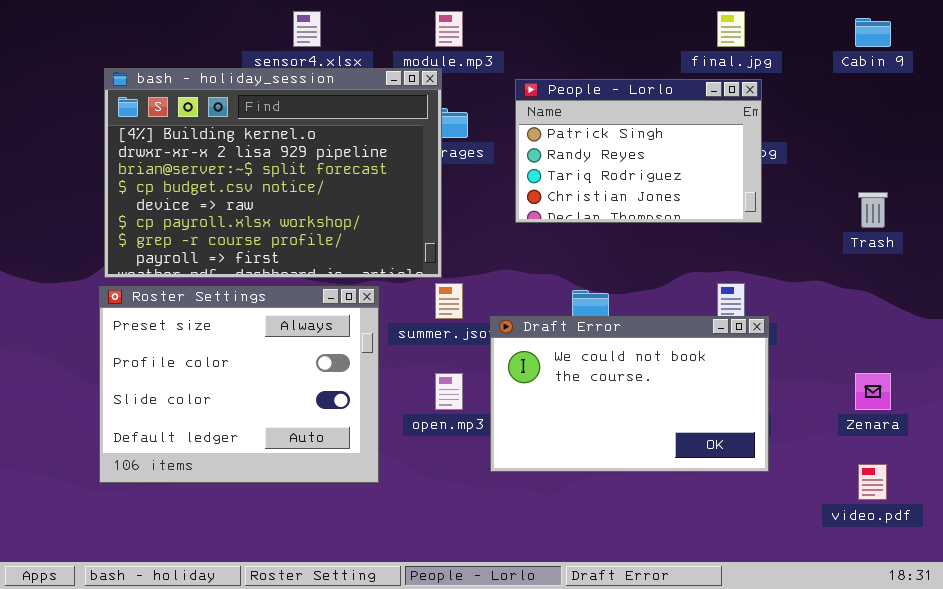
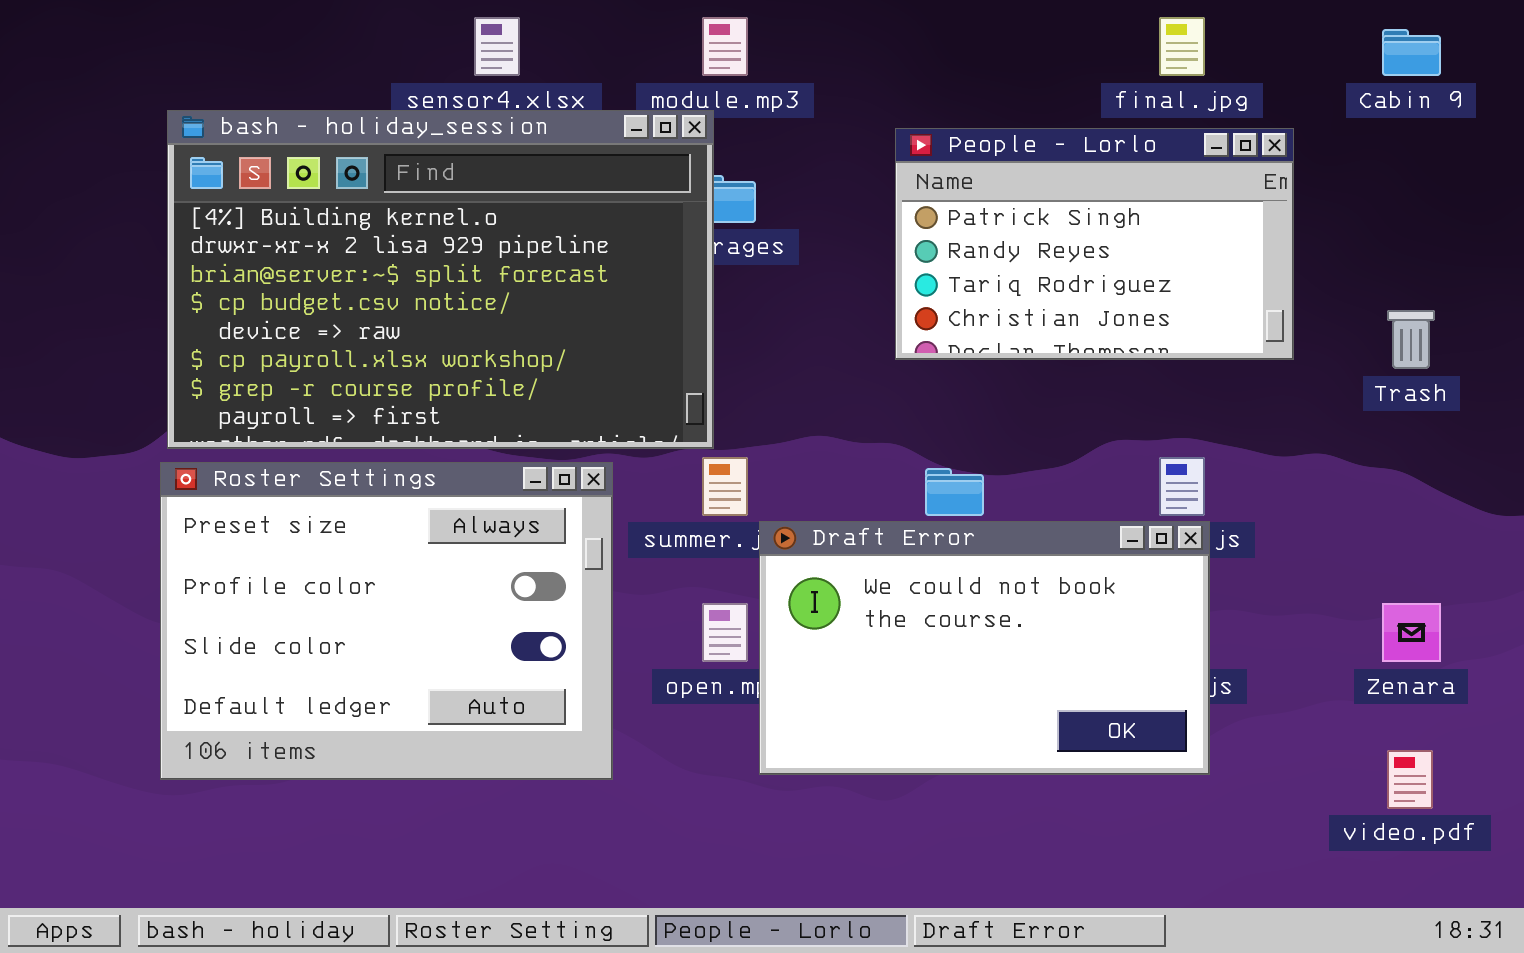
People - Lorlo: [515,79,762,223] -> [895,128,1294,360], moved
Draft Error: [490,316,769,472] -> [759,521,1210,775], moved

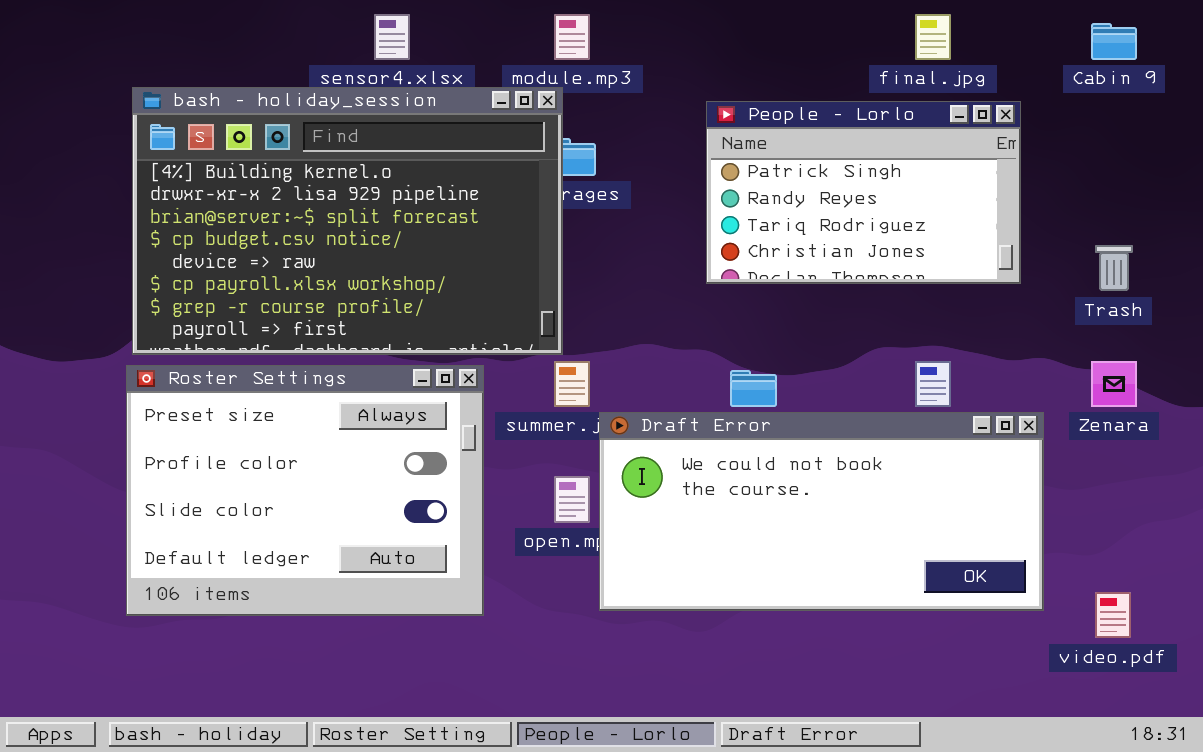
Draft Error: [759,521,1210,775] -> [599,412,1044,611], resized
Zenara: [1382,603,1441,662] -> [1091,361,1137,407], moved

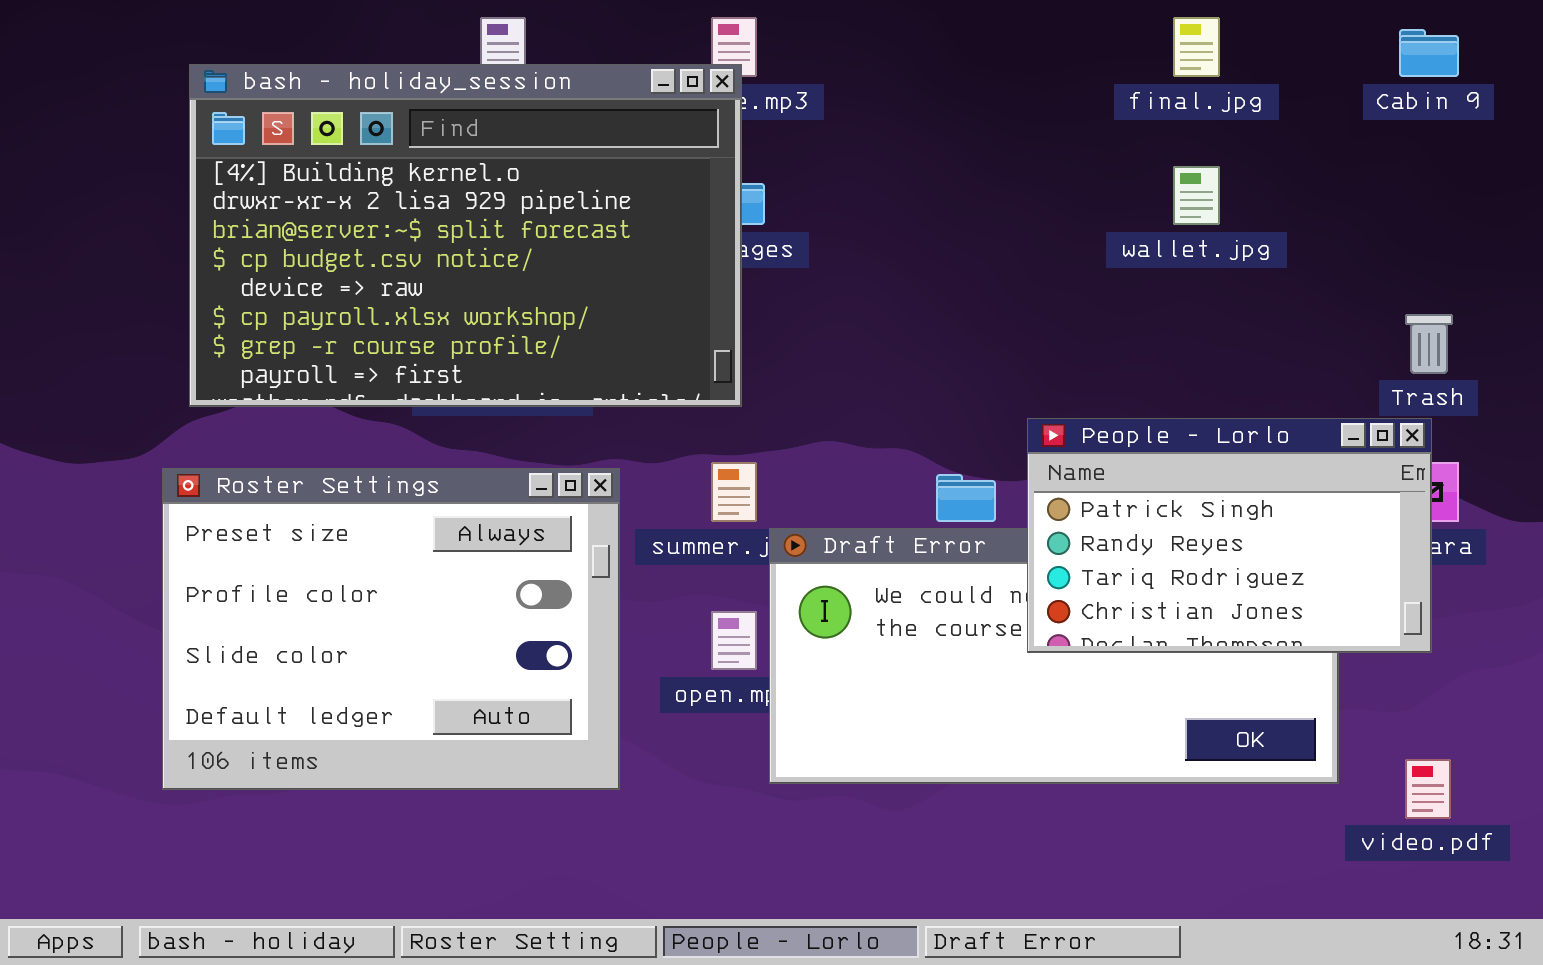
bash - holiday_session: [132,87,563,355] -> [189,64,742,407], moved
People - Lorlo: [706,101,1021,284] -> [1027,418,1432,653], moved

